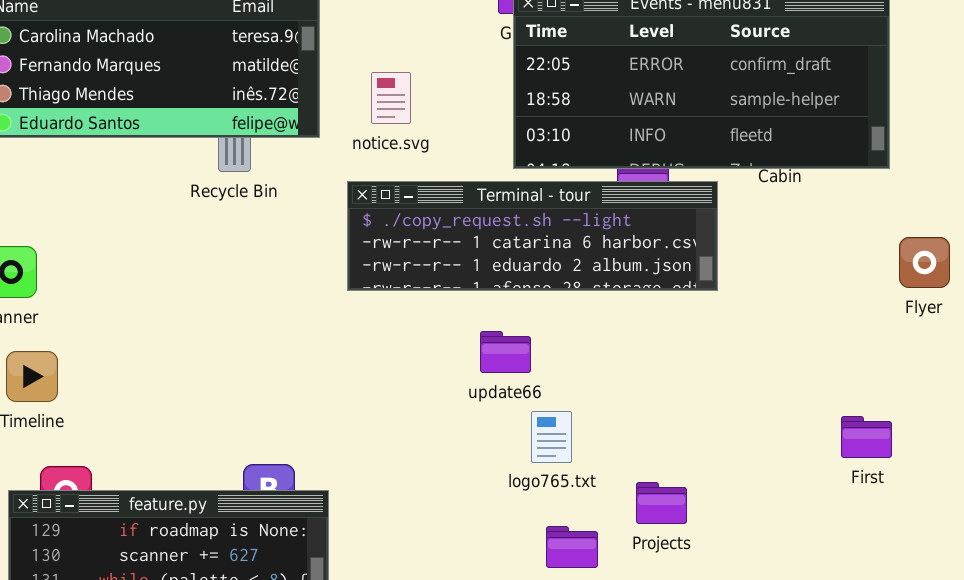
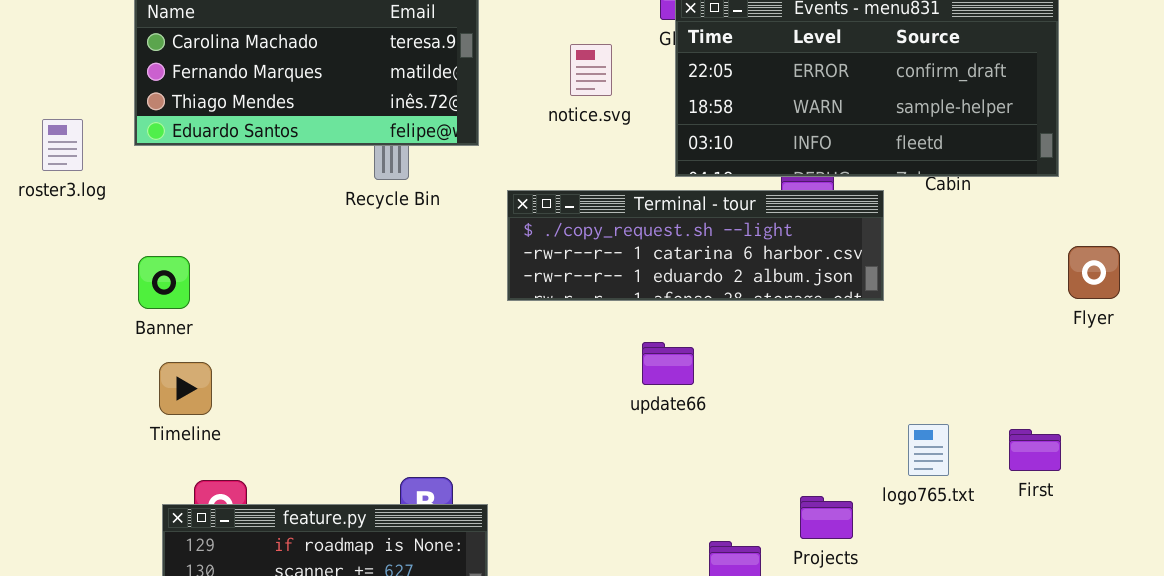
notice.svg: [371,72,411,124] -> [570,44,612,96], moved
logo765.txt: [531,411,572,463] -> [908,424,949,476], moved

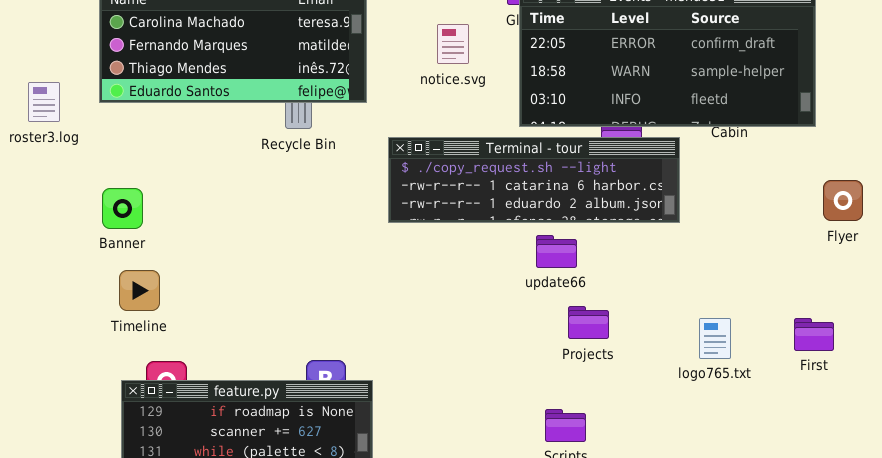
update66: [642,342,694,385] -> [536,235,577,268], moved
First: [1009,429,1061,471] -> [794,318,834,351], moved
Projects: [800,496,853,539] -> [568,306,609,339], moved

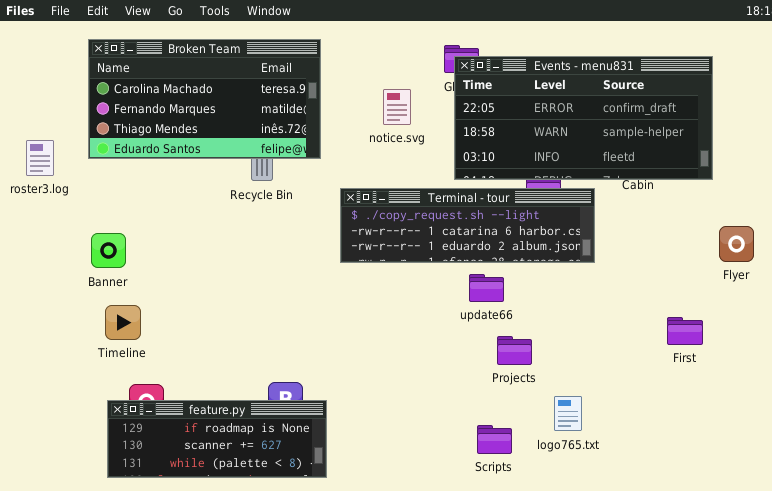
logo765.txt: [699,318,731,359] -> [554,396,582,431], moved
First: [794,318,834,351] -> [667,317,703,345], moved

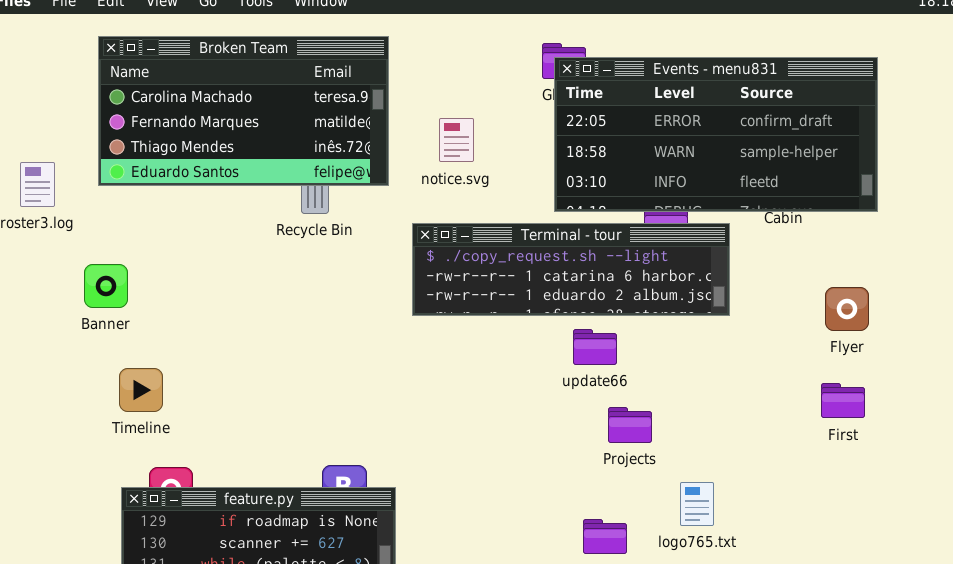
notice.svg: [383,89,411,125] -> [439,118,474,162], moved
Flyer: [719,226,754,262] -> [825,287,869,331], moved
Banner: [91,233,126,268] -> [84,264,128,308], moved

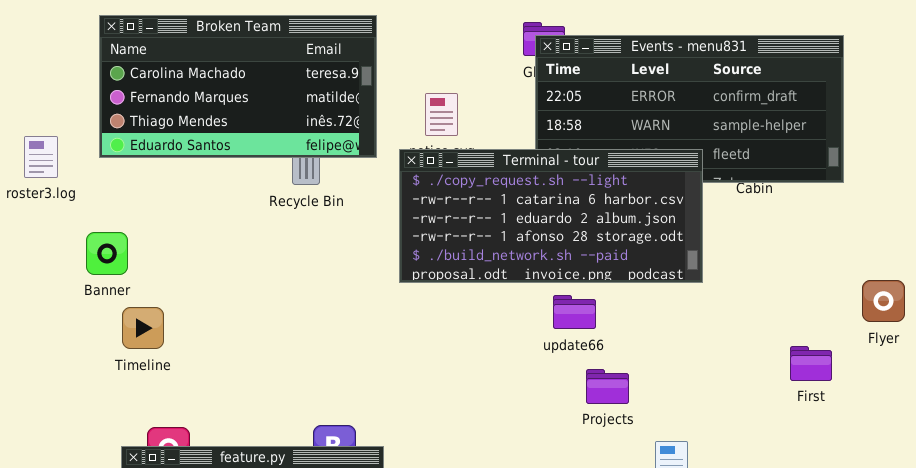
Terminal - tour: [412,223,730,316] -> [399,149,703,283], resized
Flyer: [825,287,869,331] -> [862,280,905,322], moved
Timeline: [119,368,163,412] -> [122,307,164,349], moved

